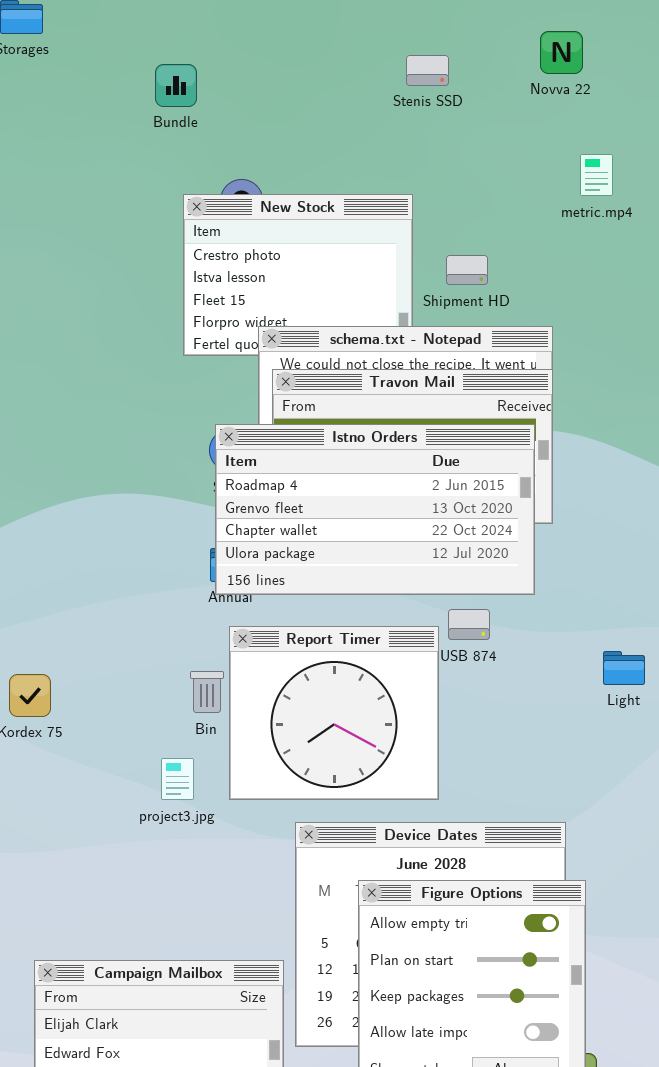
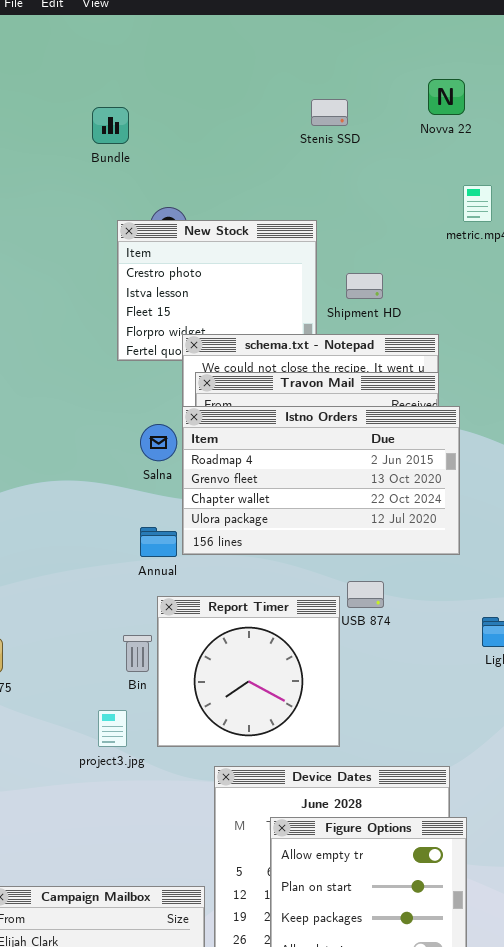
Istno Orders: [215,424,535,595] -> [182,406,460,555], moved

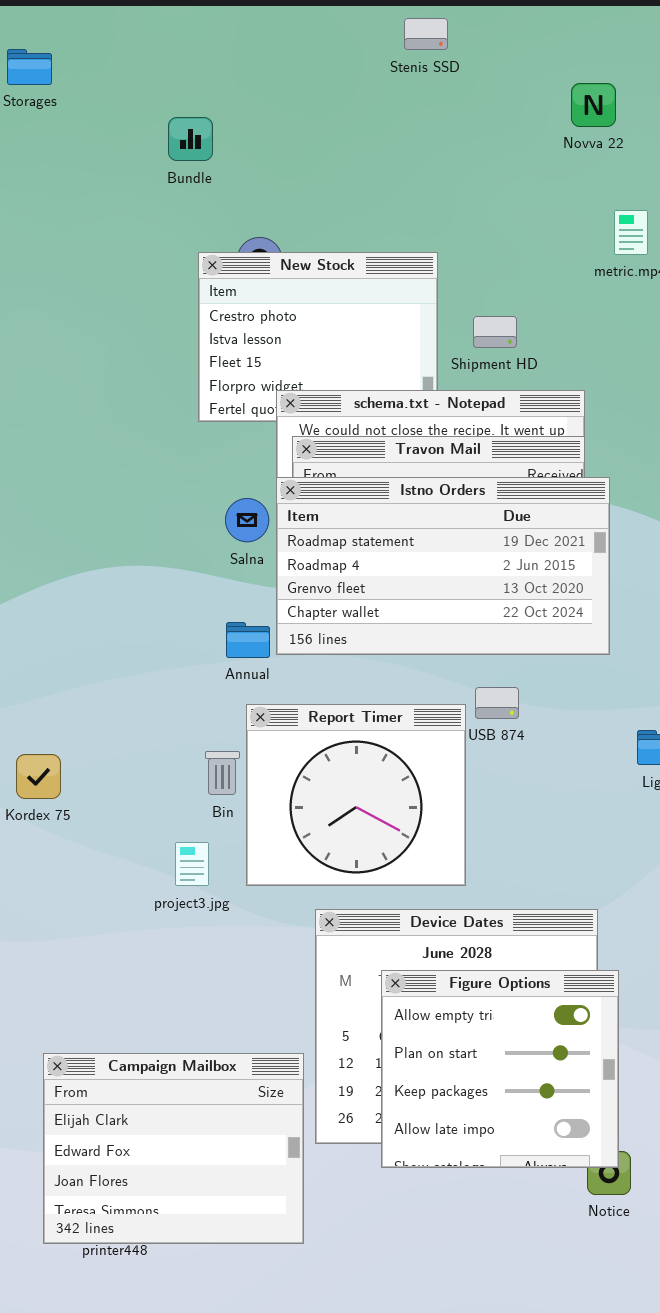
Stenis SSD: [311,99,348,126] -> [404,18,448,50], moved
Istno Orders: [182,406,460,555] -> [276,477,610,655], scrolled up 1 row

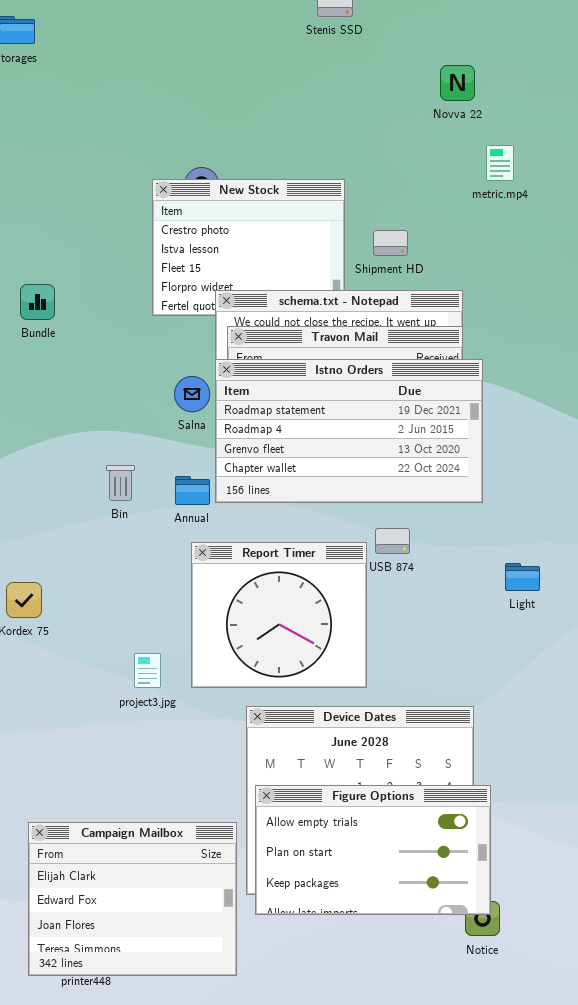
Novva 22: [571,83,616,127] -> [440,65,475,101], moved
Bundle: [168,117,213,161] -> [20,284,55,320], moved
Bin: [205,751,240,795] -> [106,465,135,501], moved
Figure Options: [381,970,619,1168] -> [255,785,491,915], resized

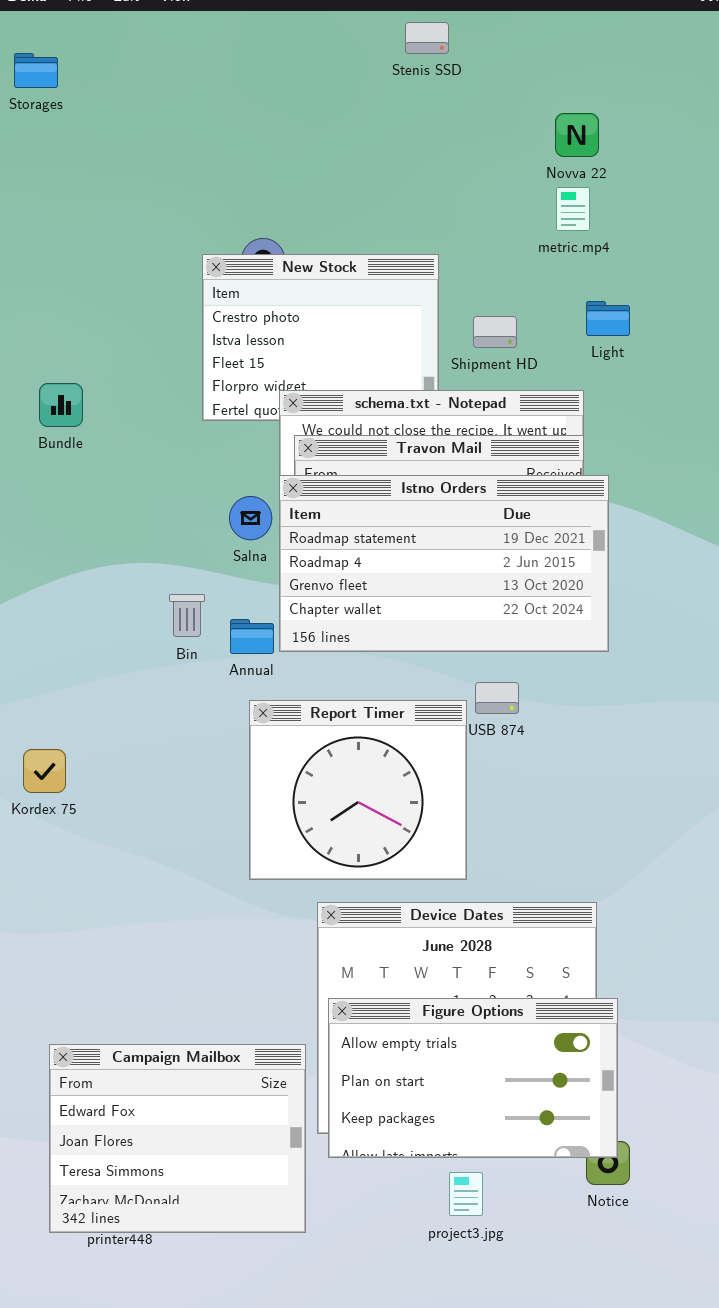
metric.mp4: [486,145,514,181] -> [556,187,590,231], moved
Bin: [106,465,135,501] -> [169,594,205,637], moved
Light: [505,563,540,591] -> [586,301,630,336], moved
project3.jpg: [134,653,161,688] -> [449,1172,483,1216], moved
Campaign Mailbox: [28,822,237,976] -> [49,1044,306,1233], scrolled down 1 row

